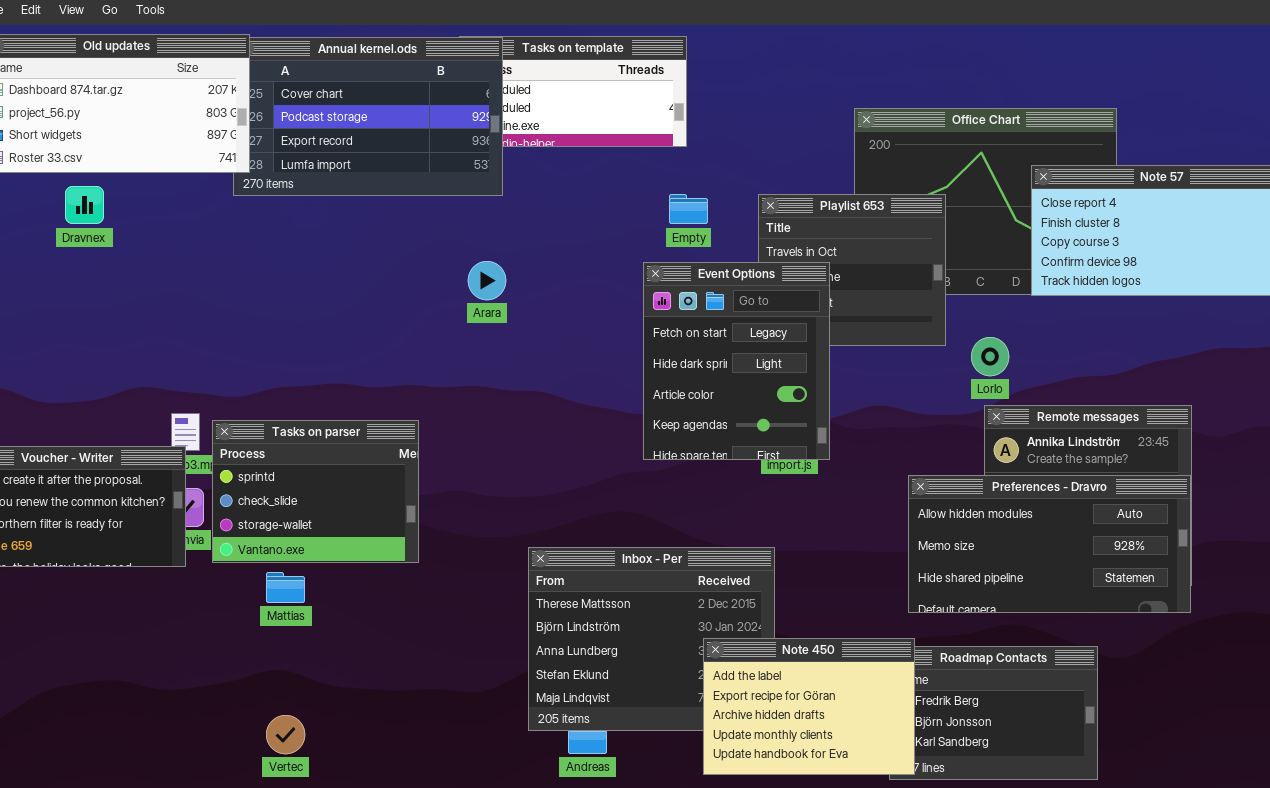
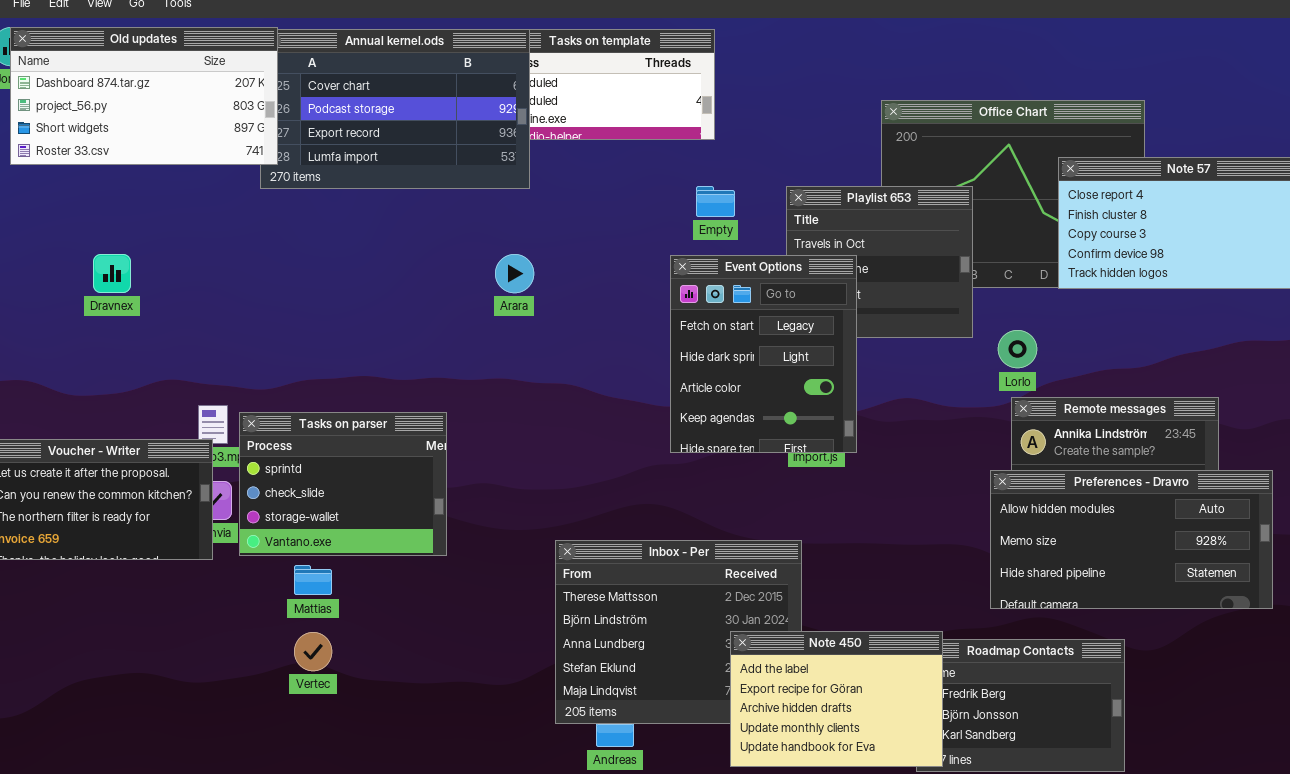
Dravnex: [65,186,104,224] -> [93,254,131,293], moved
Preferences - Dravro: [908,475,1191,613] -> [990,470,1273,609], moved
Vertec: [266,715,305,754] -> [294,632,332,671], moved

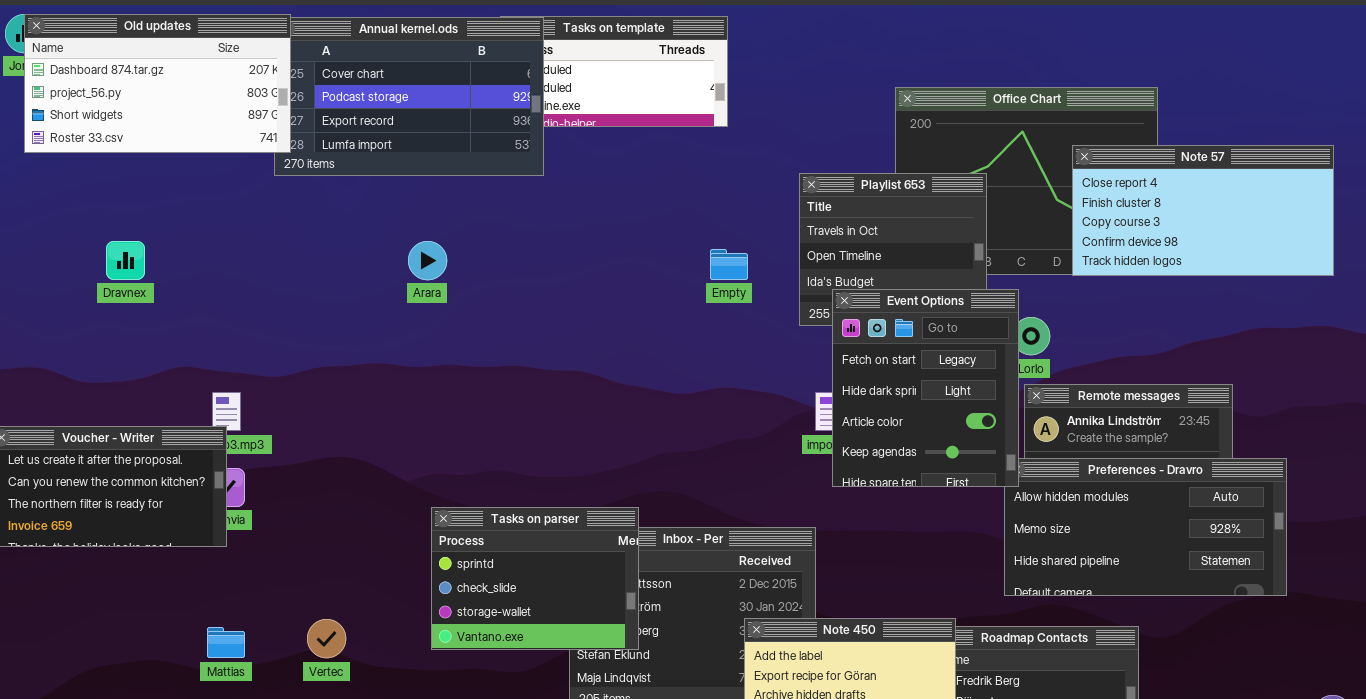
Empty: [696,186,735,217] -> [710,249,748,280], moved
Arara: [495,254,534,293] -> [408,241,447,280], moved
Event Options: [670,255,857,453] -> [832,289,1019,487], moved
Tasks on parser: [239,412,447,556] -> [431,507,639,650], moved
Mattias: [294,565,332,595] -> [207,627,245,658], moved

